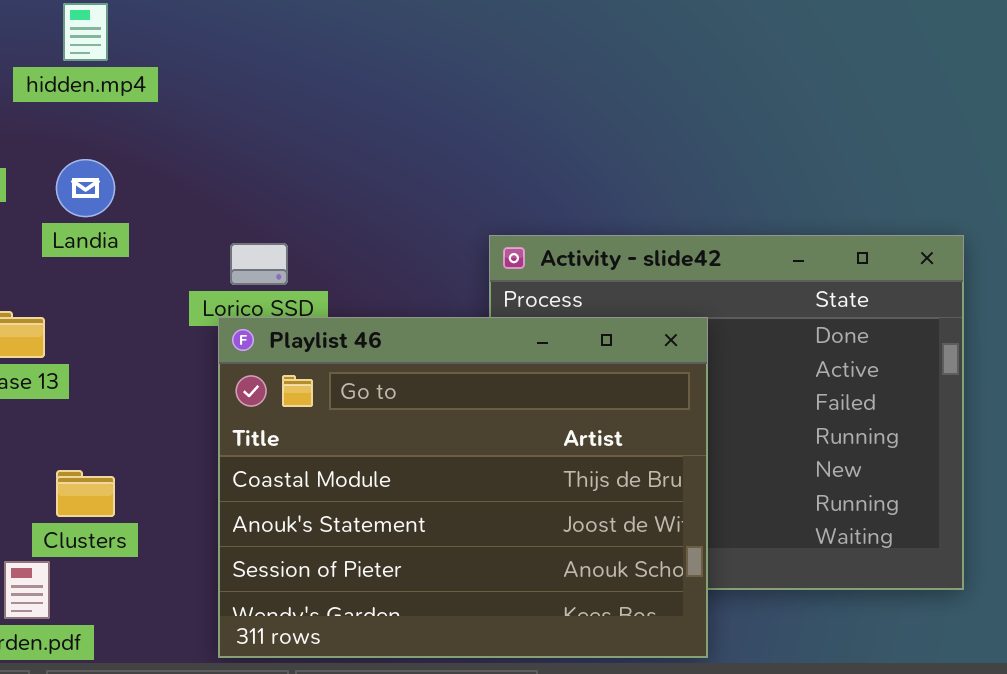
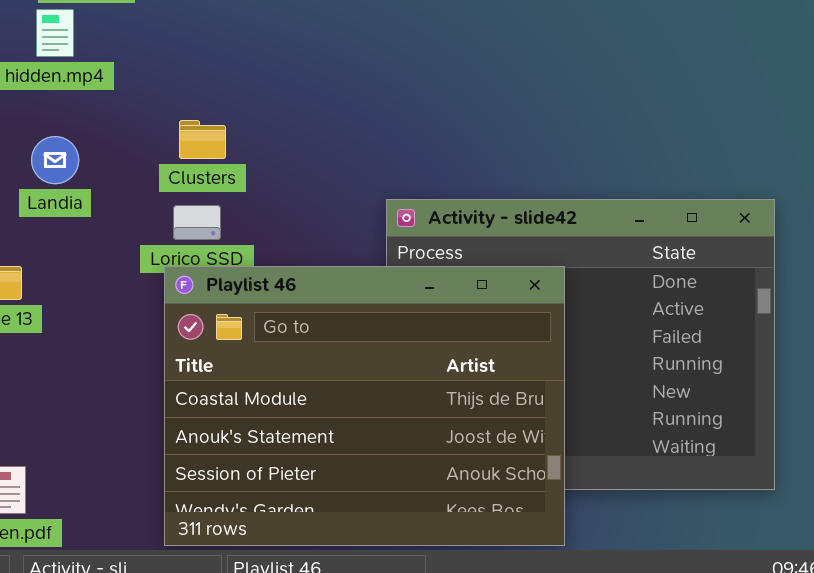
Clusters: [56,470,115,517] -> [179,120,226,159], moved

